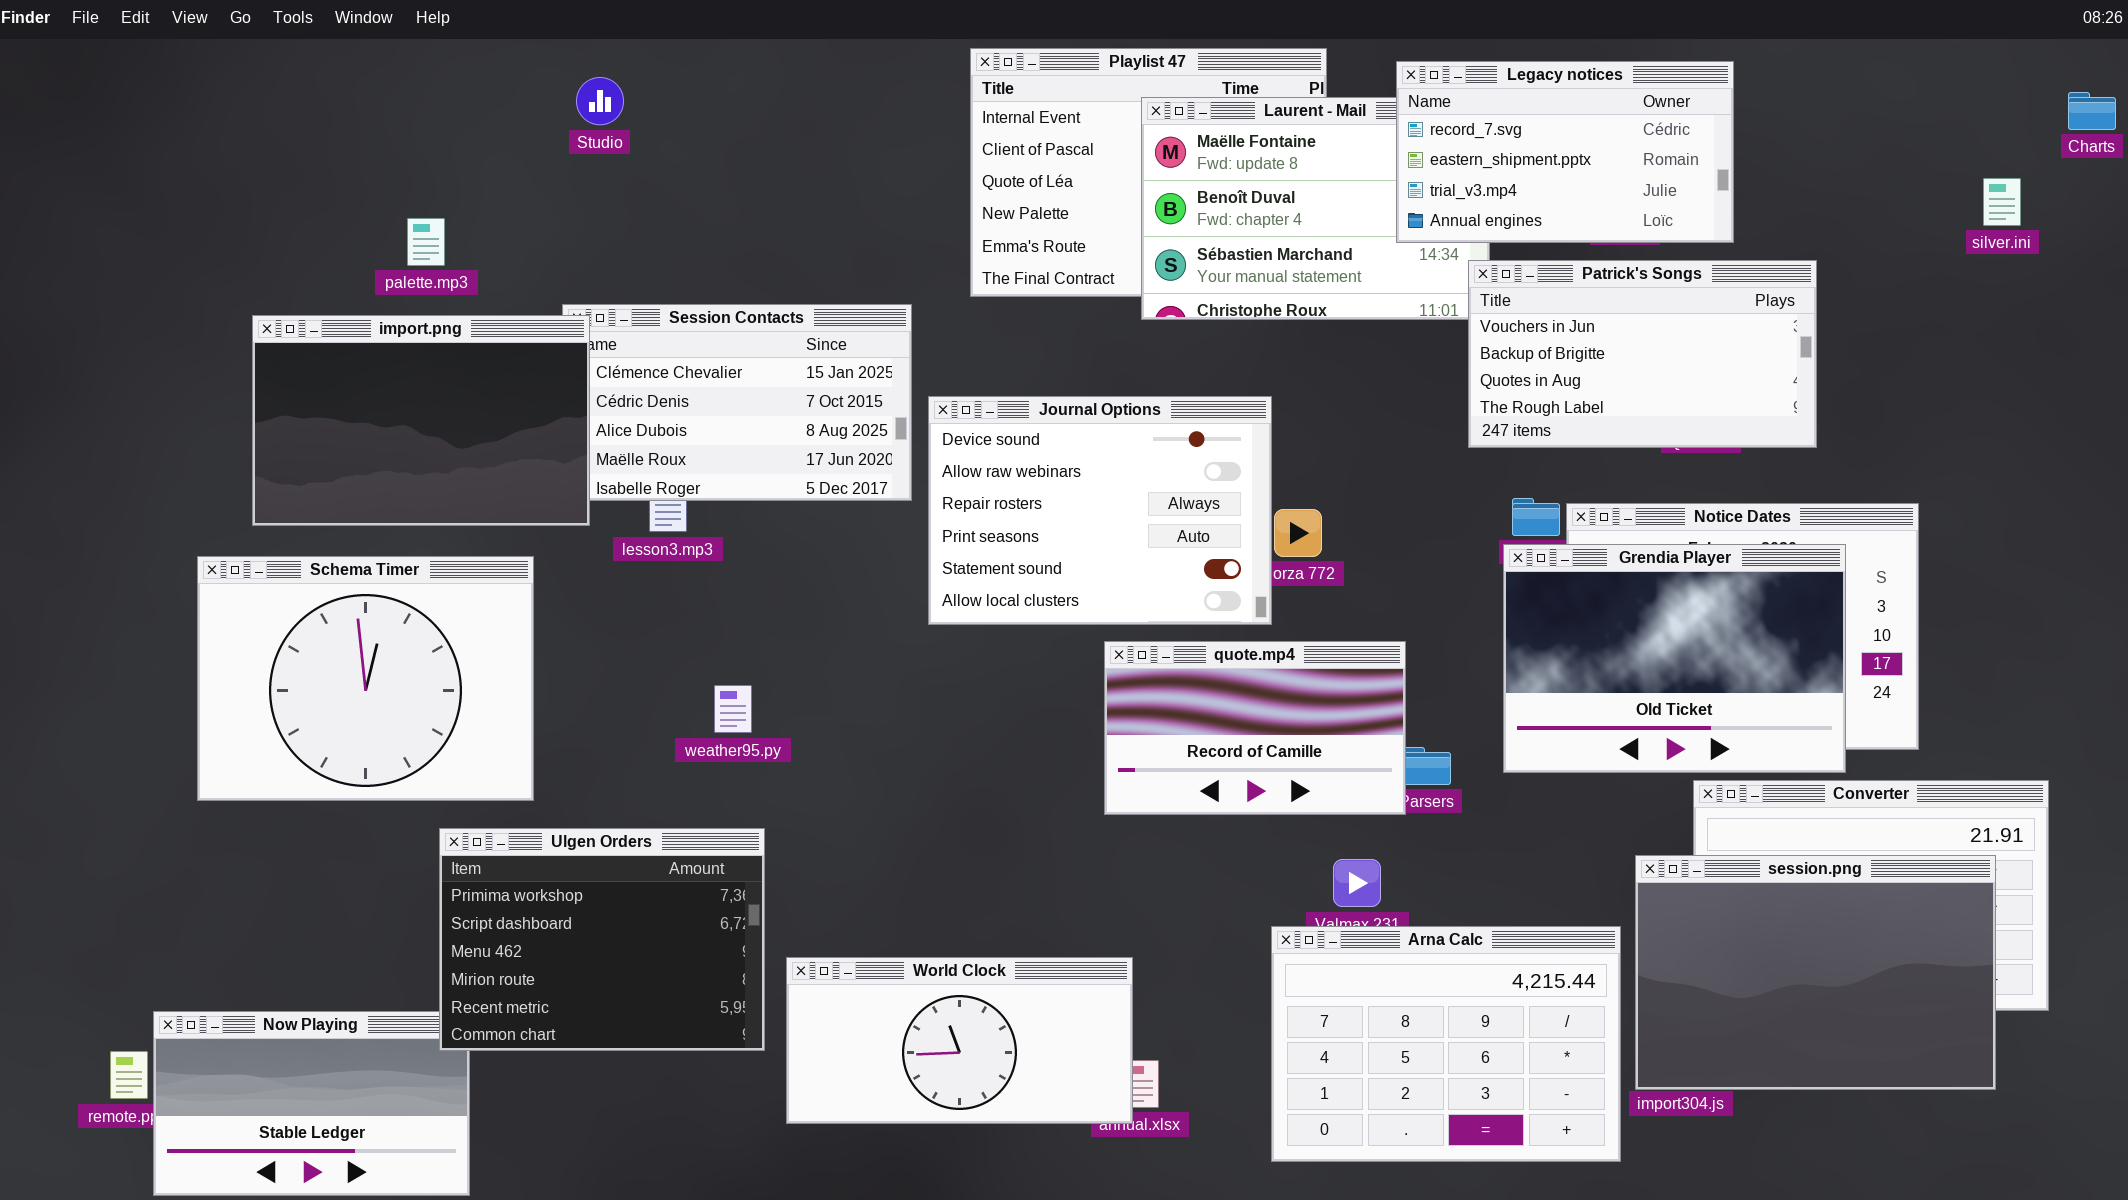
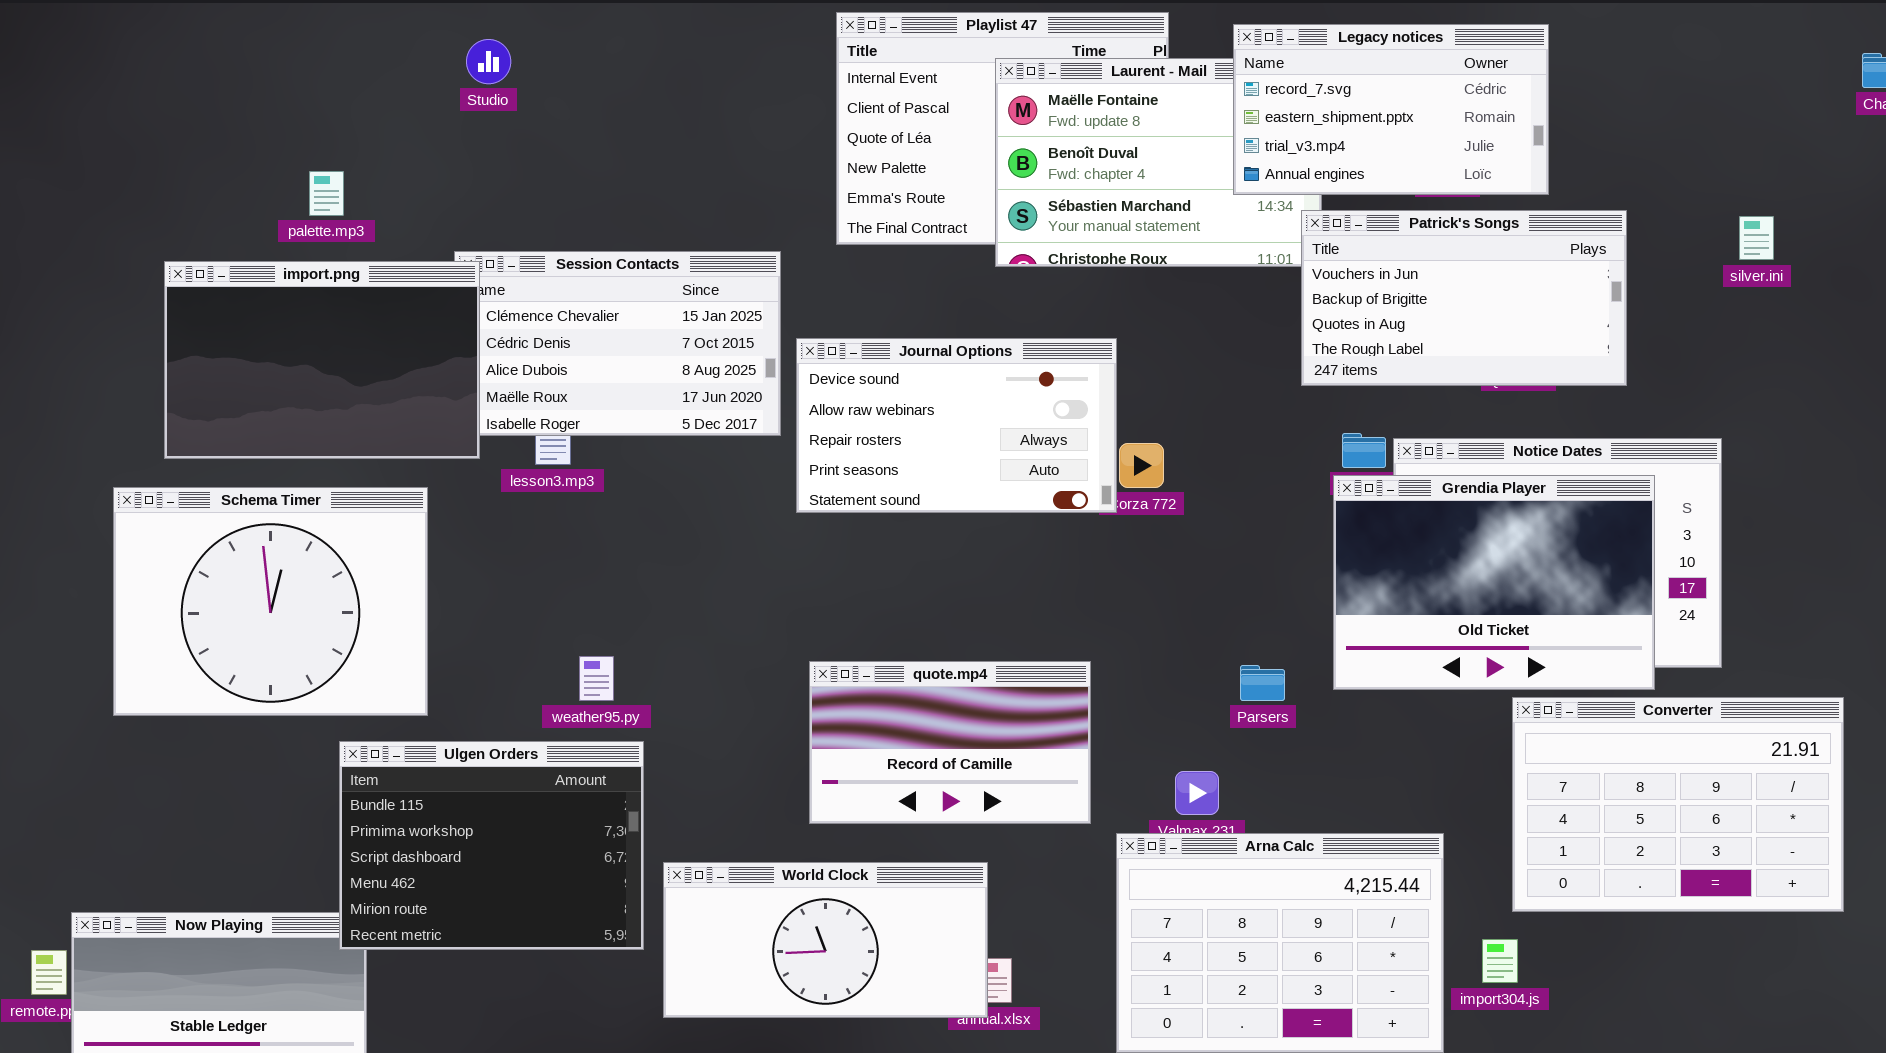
silver.ini: [1983,178,2021,226] -> [1739,216,1774,260], moved
Journal Options: [928,396,1272,625] -> [796,338,1117,513], resized
quote.mp4: [1104,641,1406,815] -> [809,661,1091,824], moved
weather95.py: [714,685,752,733] -> [579,656,614,701], moved
Ulgen Orders: [439,828,765,1051] -> [339,741,644,950], scrolled up 1 row
session.png: [1635,855,1996,1090] -> none, closed

